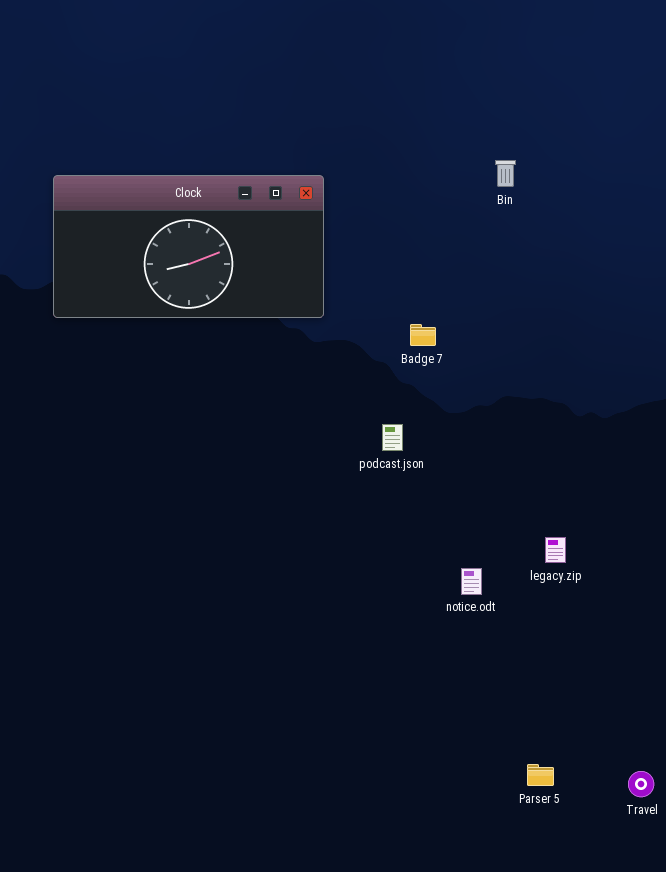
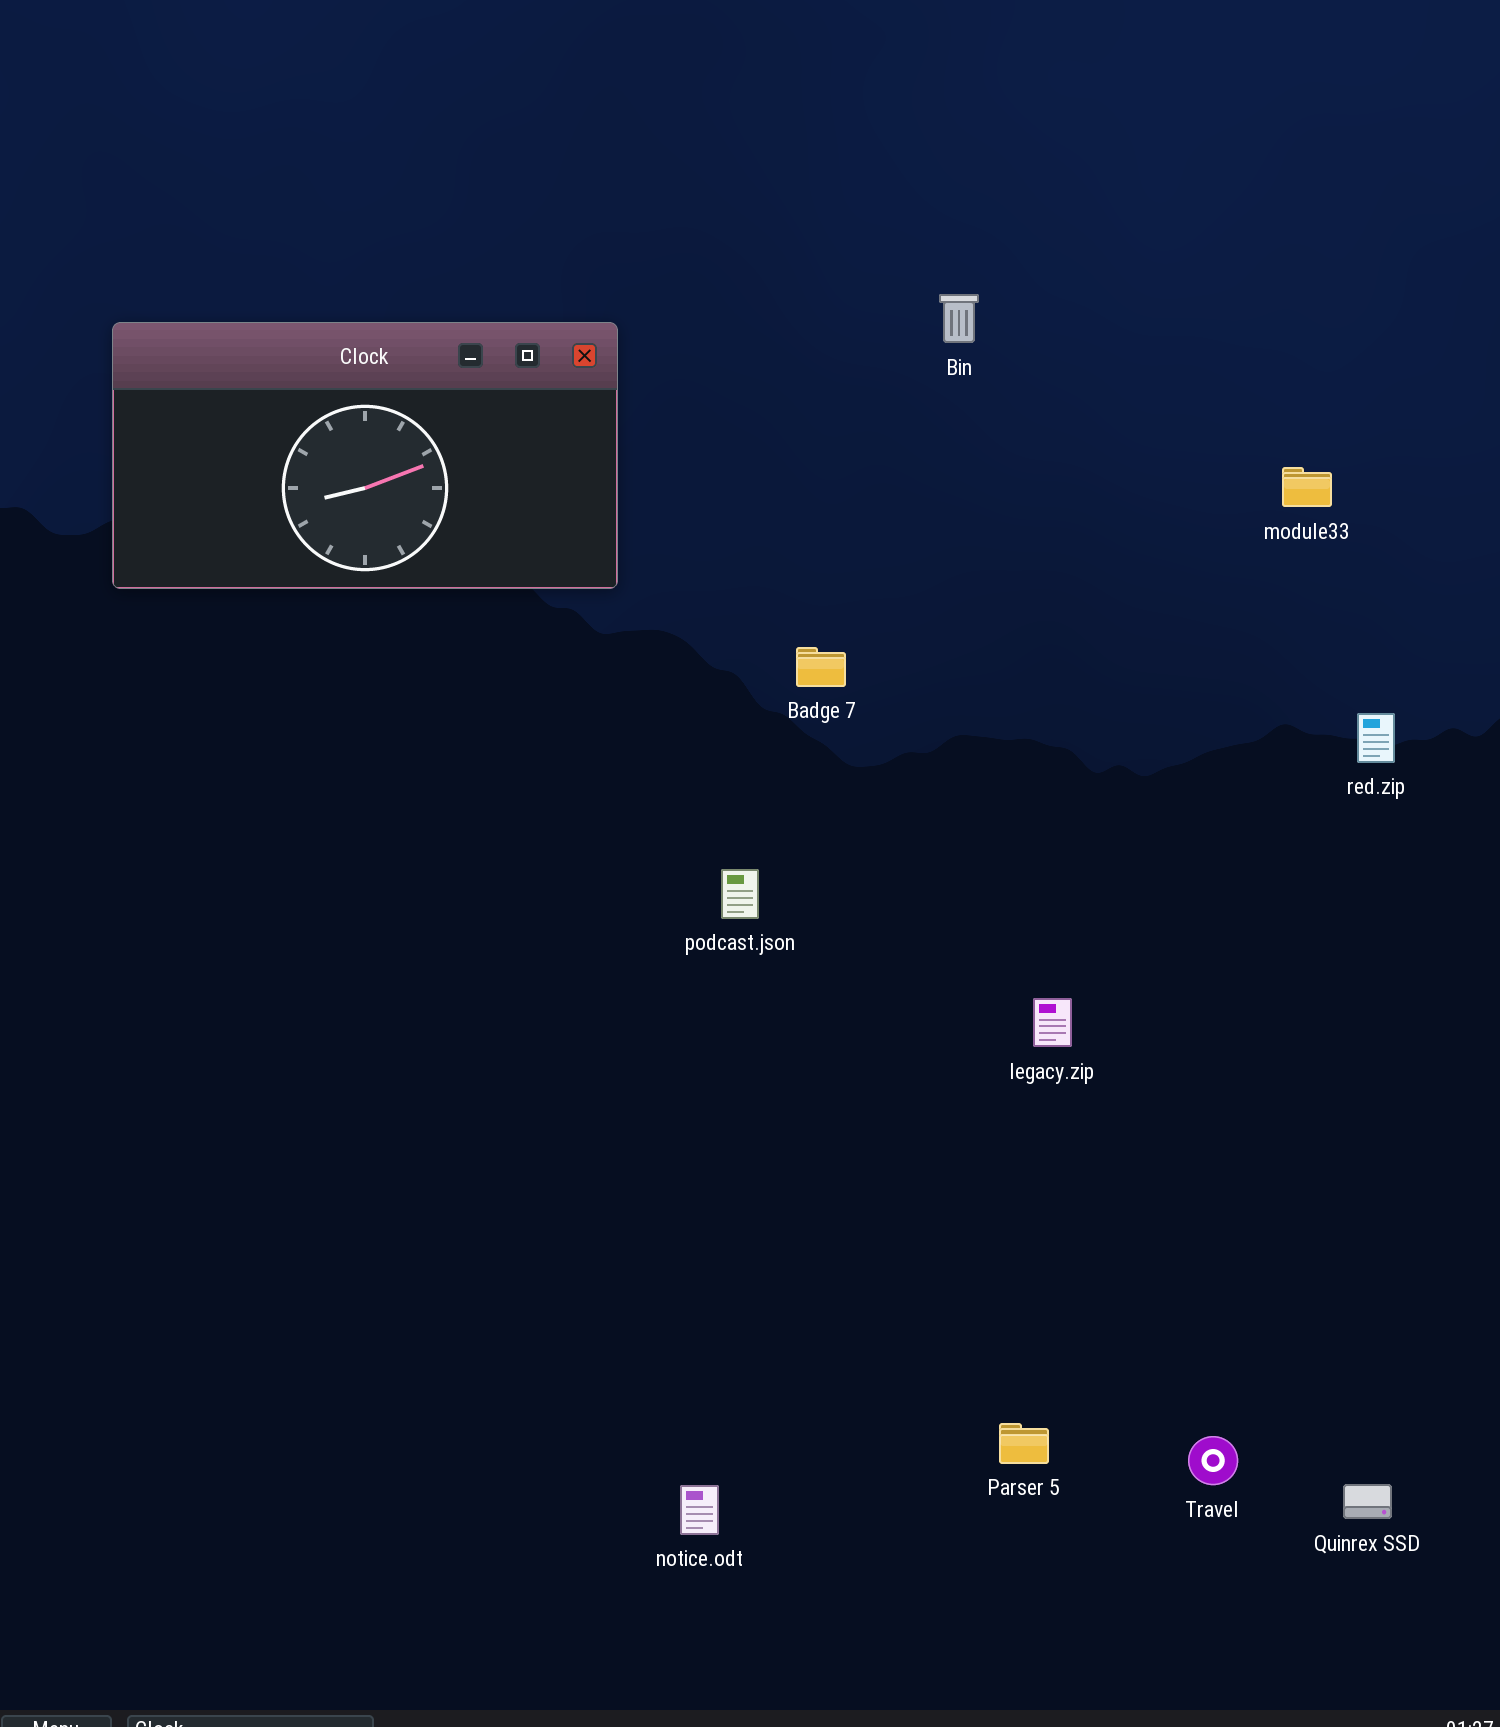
Badge 7: [410,324,436,346] -> [796,647,846,687], moved
podcast.json: [382,424,403,451] -> [721,869,759,919], moved
notice.odt: [461,568,482,595] -> [680,1485,719,1535], moved

